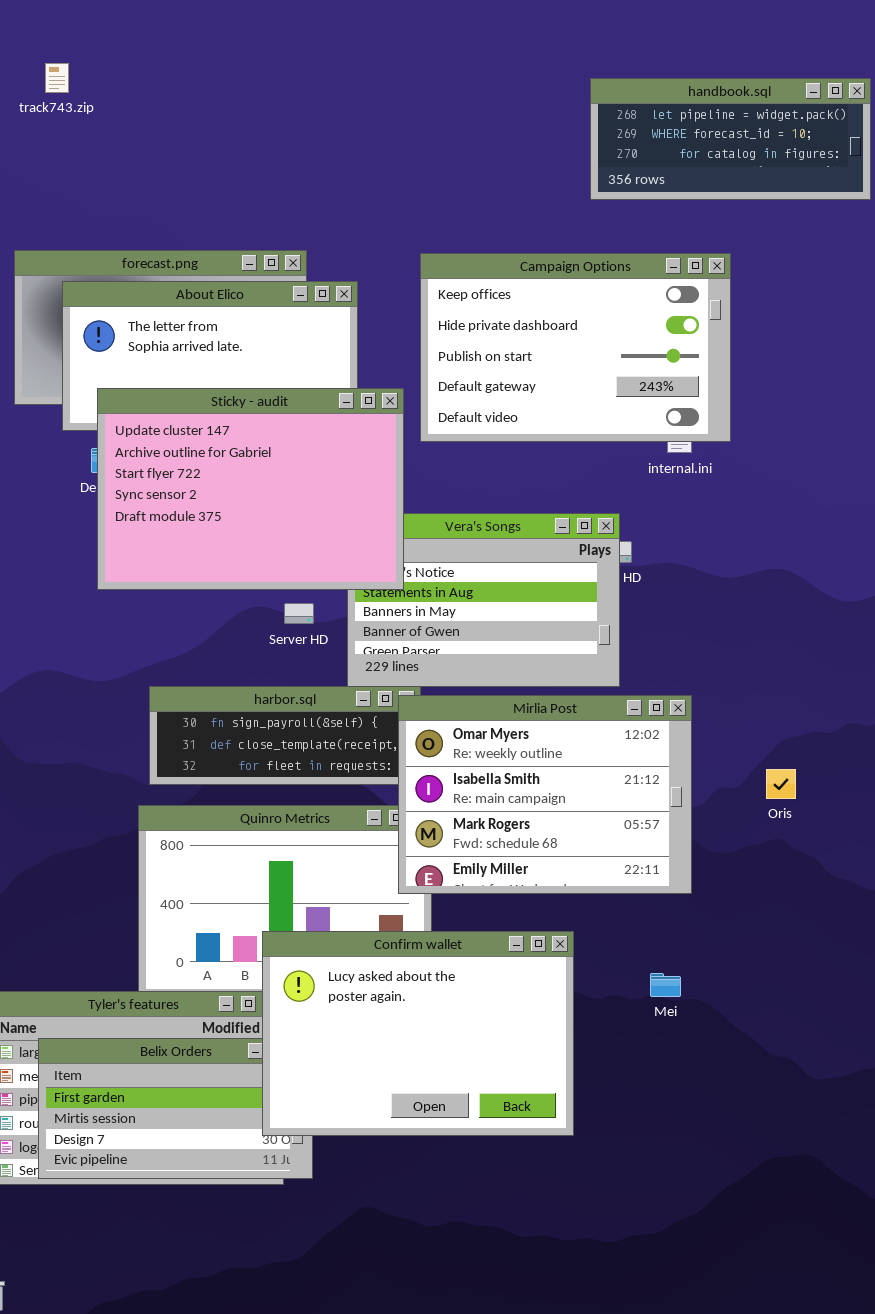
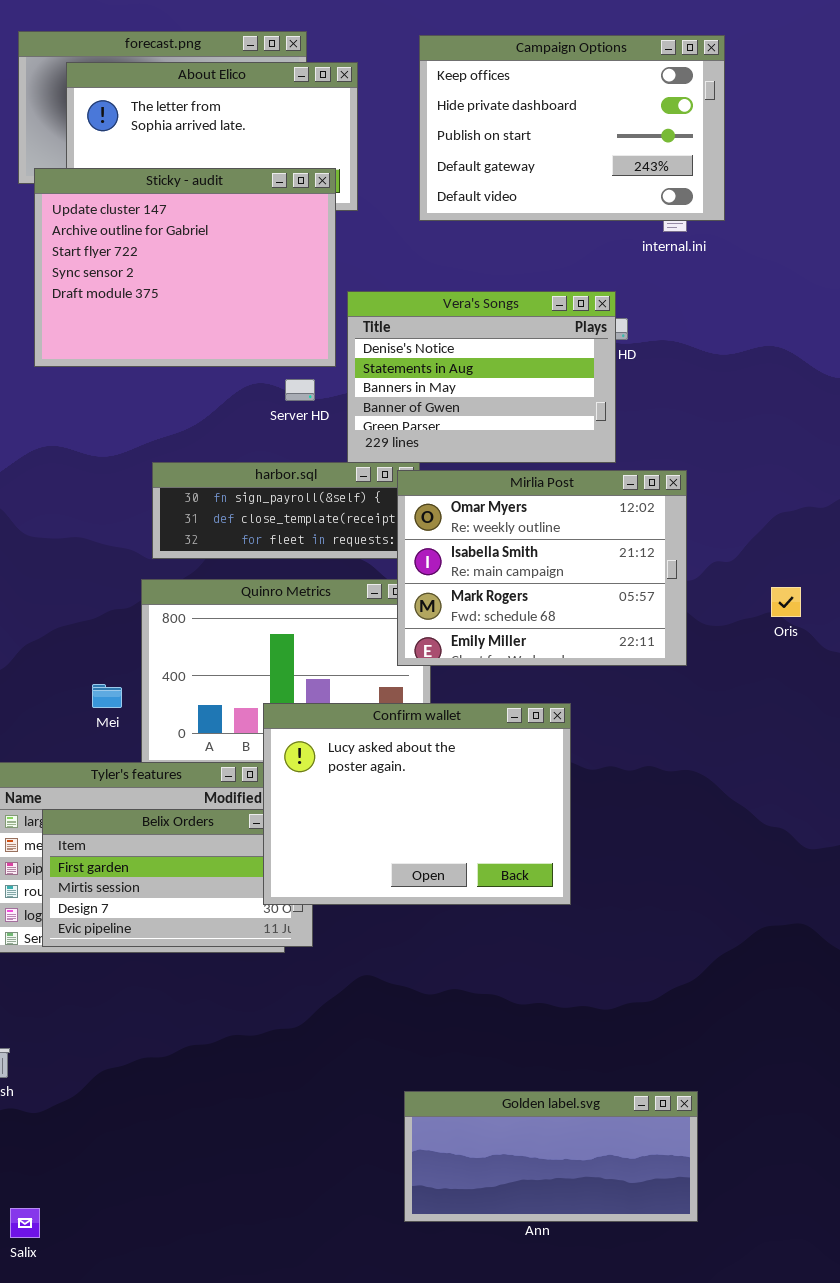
Sticky - audit: [97,388,404,590] -> [34,168,336,367], moved
Oris: [766,769,796,799] -> [771,587,801,617], moved
Mei: [650,973,681,997] -> [92,684,122,708], moved

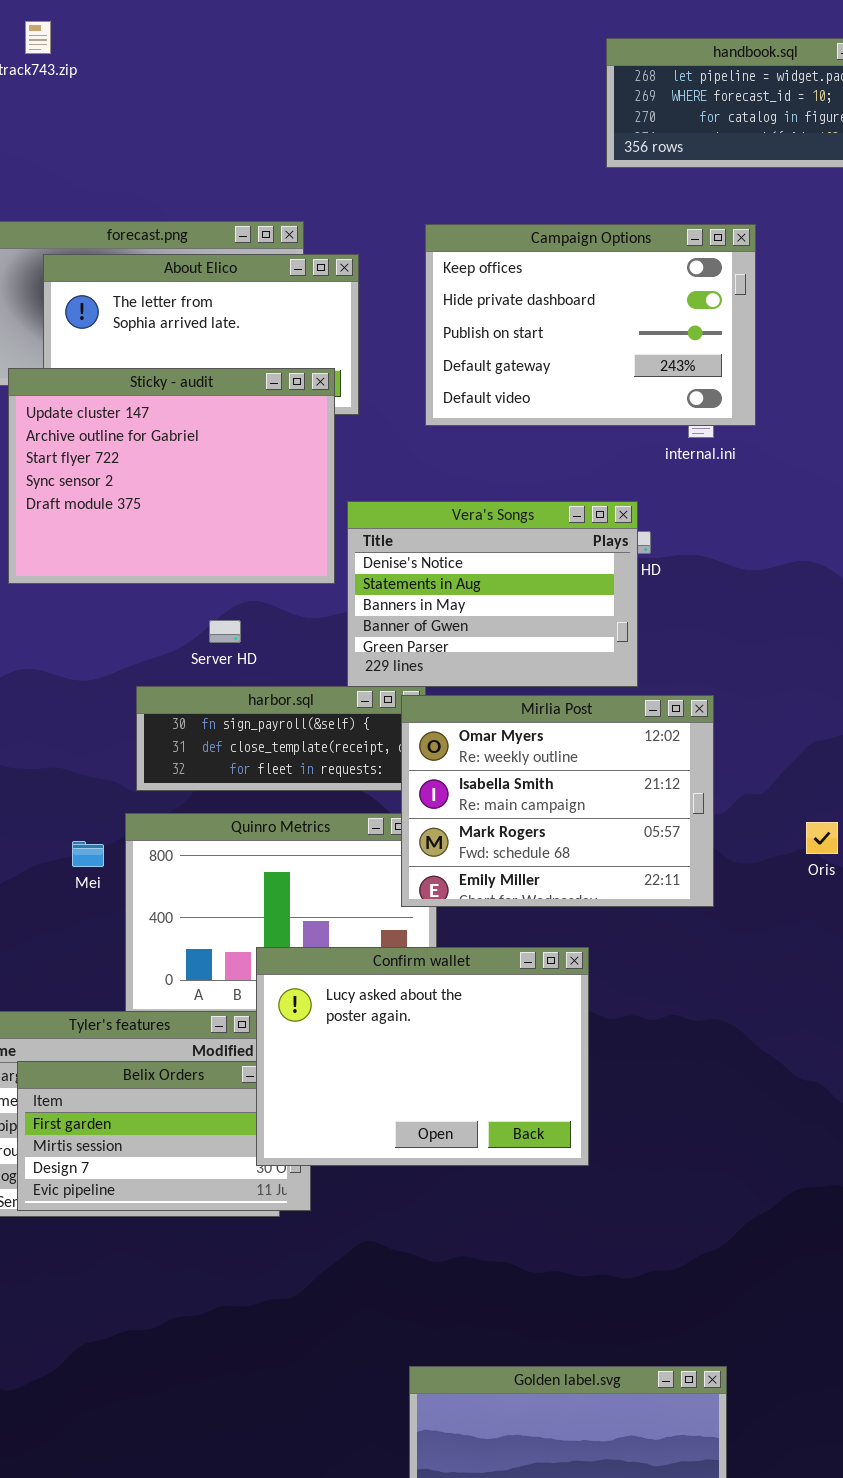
Server HD: [285,379,315,401] -> [209,620,241,643], moved
Mei: [92,684,122,708] -> [72,841,104,867], moved

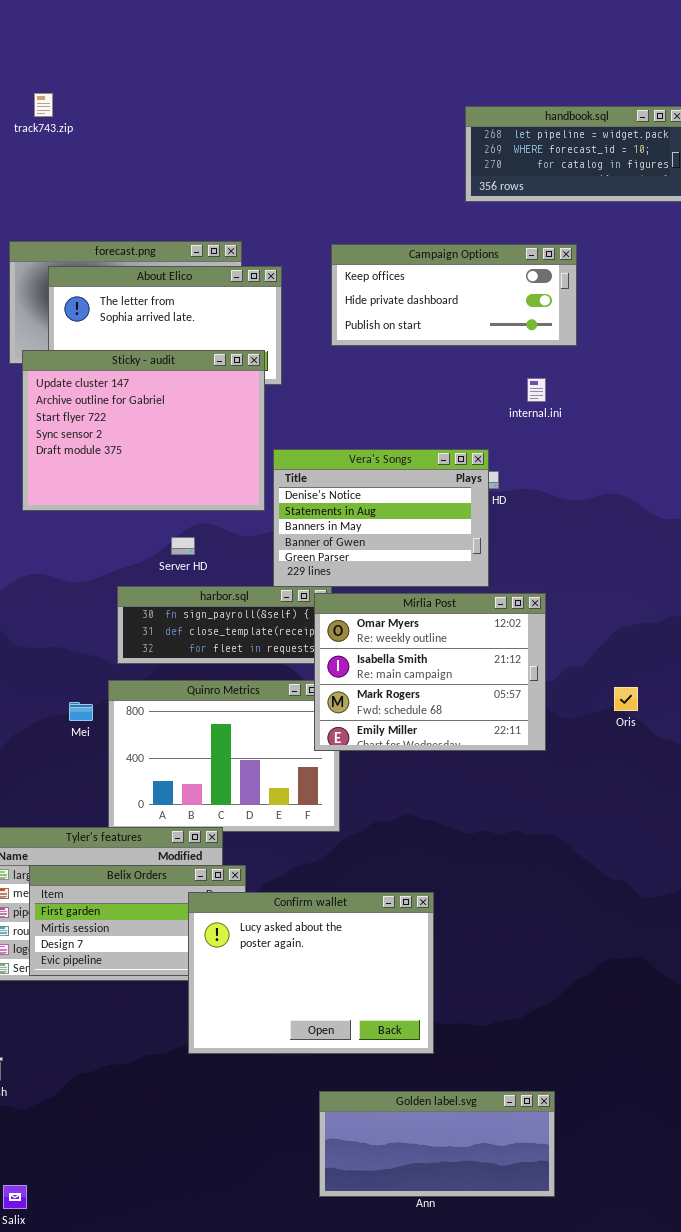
Campaign Options: [425,224,756,426] -> [331,244,577,346], resized
Confirm wallet: [256,947,589,1166] -> [188,892,434,1054], moved

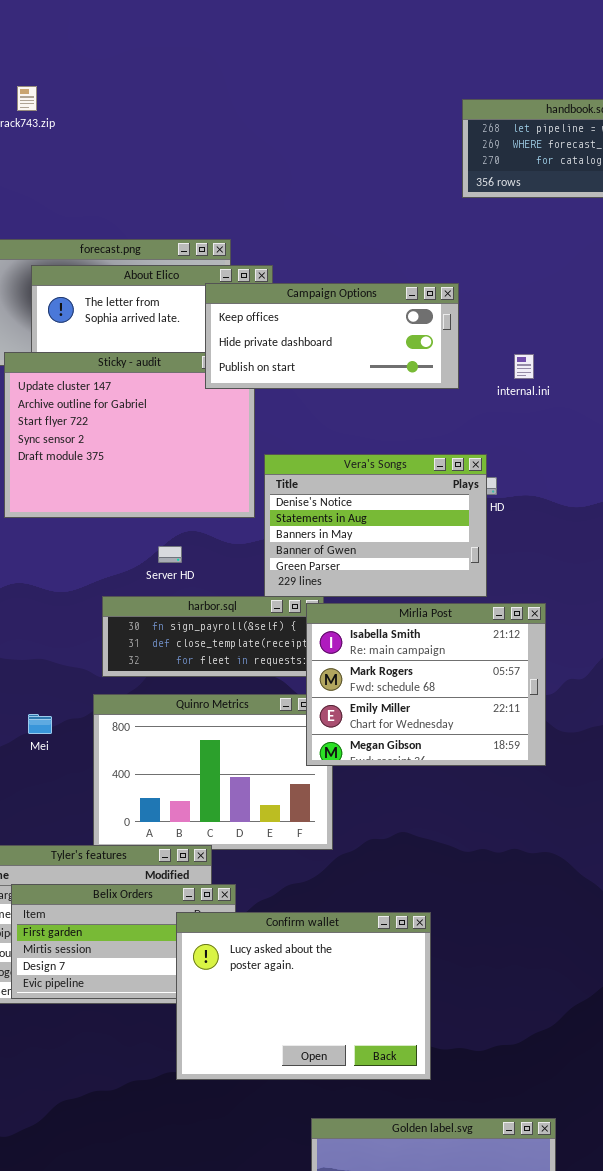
Campaign Options: [331,244,577,346] -> [205,283,459,389], moved
internal.ini: [527,378,546,402] -> [514,354,534,379], moved
Mirlia Post: [314,593,546,751] -> [306,603,546,766], scrolled down 1 row
Mei: [69,702,93,721] -> [28,714,52,734], moved

